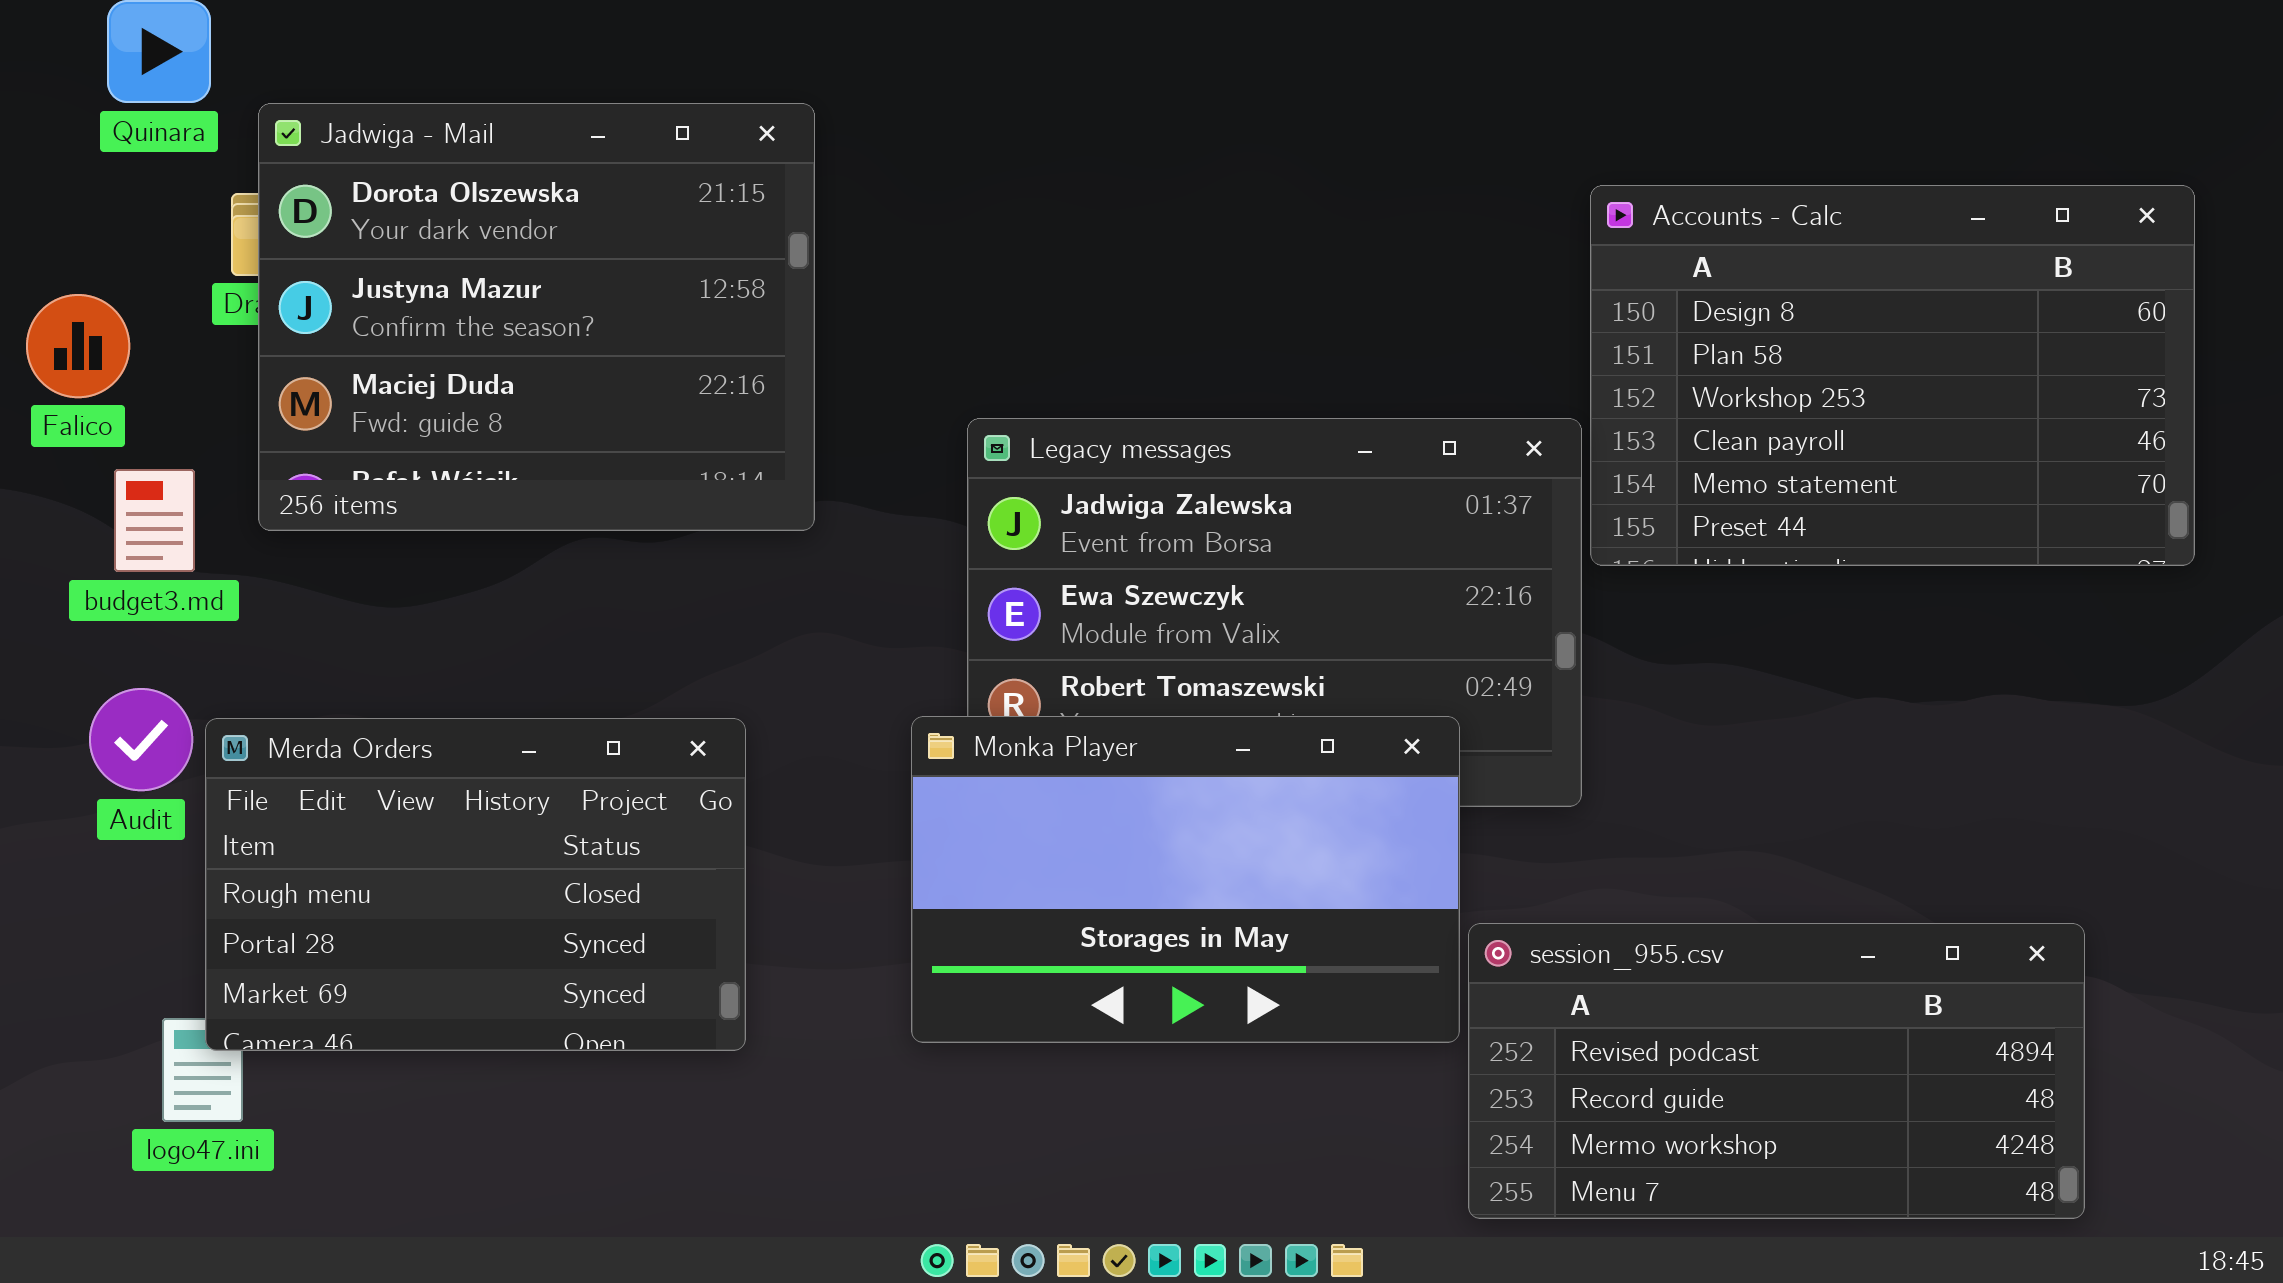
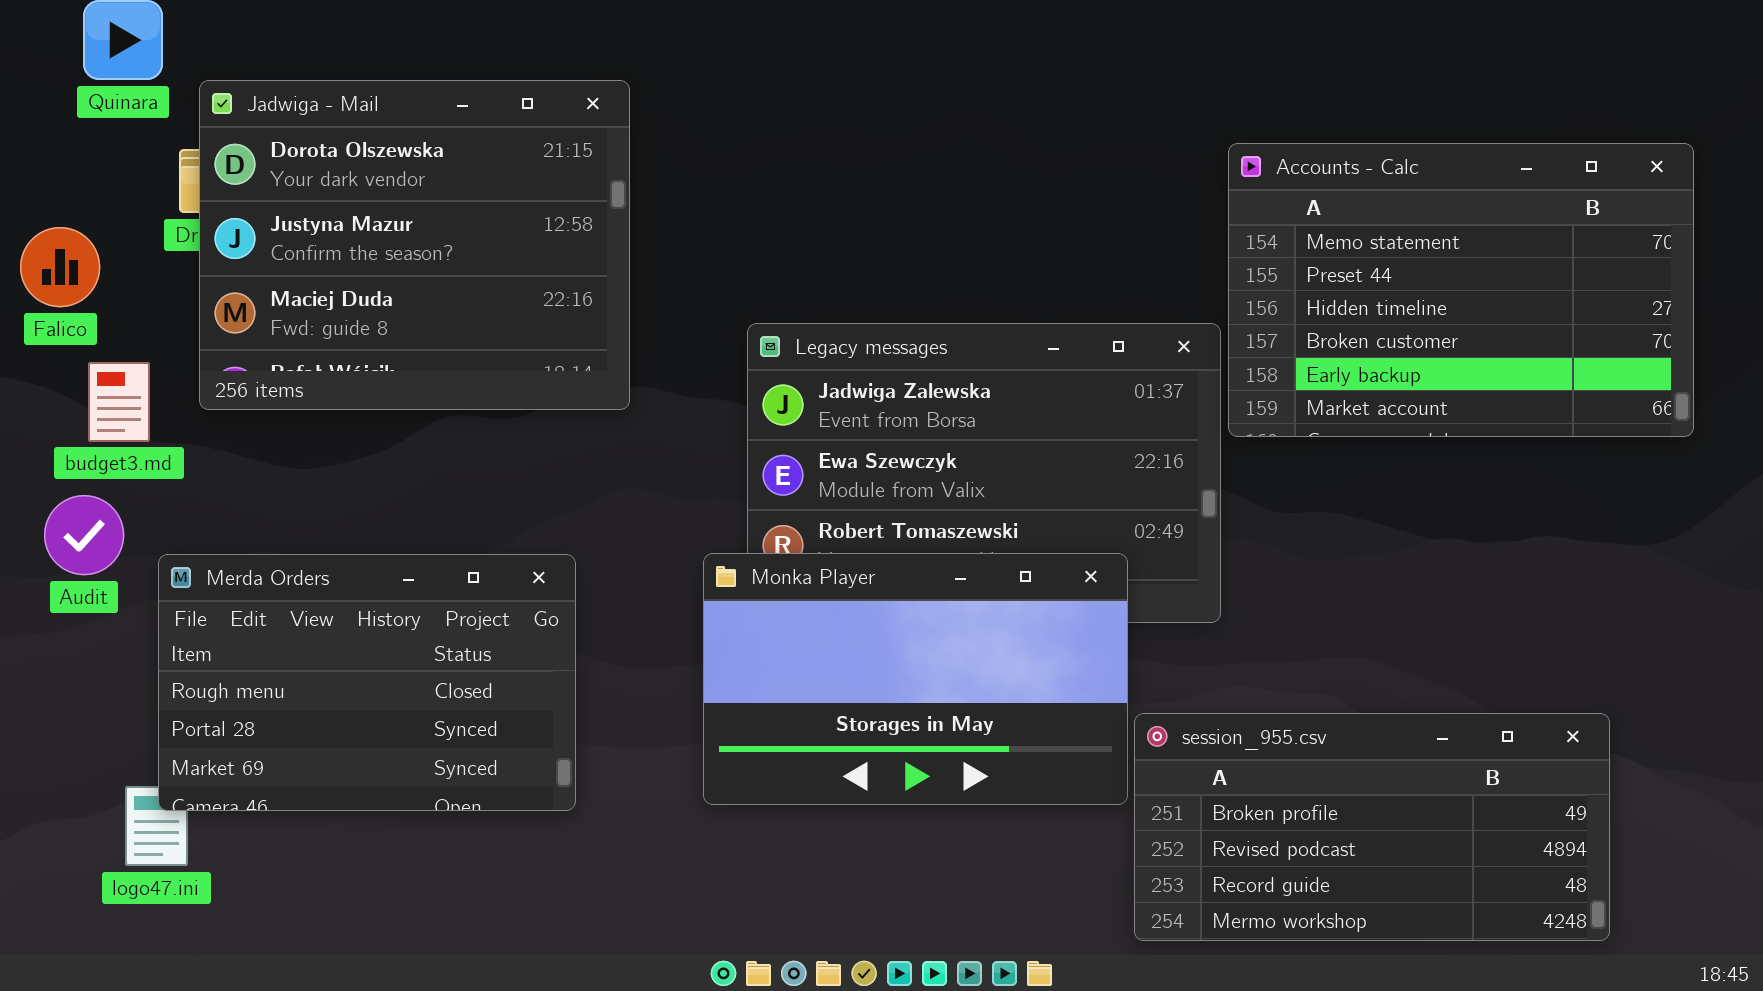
Accounts - Calc: [1590,185,2195,566] -> [1228,143,1694,437], scrolled down 4 rows
Audit: [89,688,193,791] -> [44,495,124,575], moved
session_955.csv: [1468,923,2085,1219] -> [1134,713,1610,941], scrolled up 1 row

